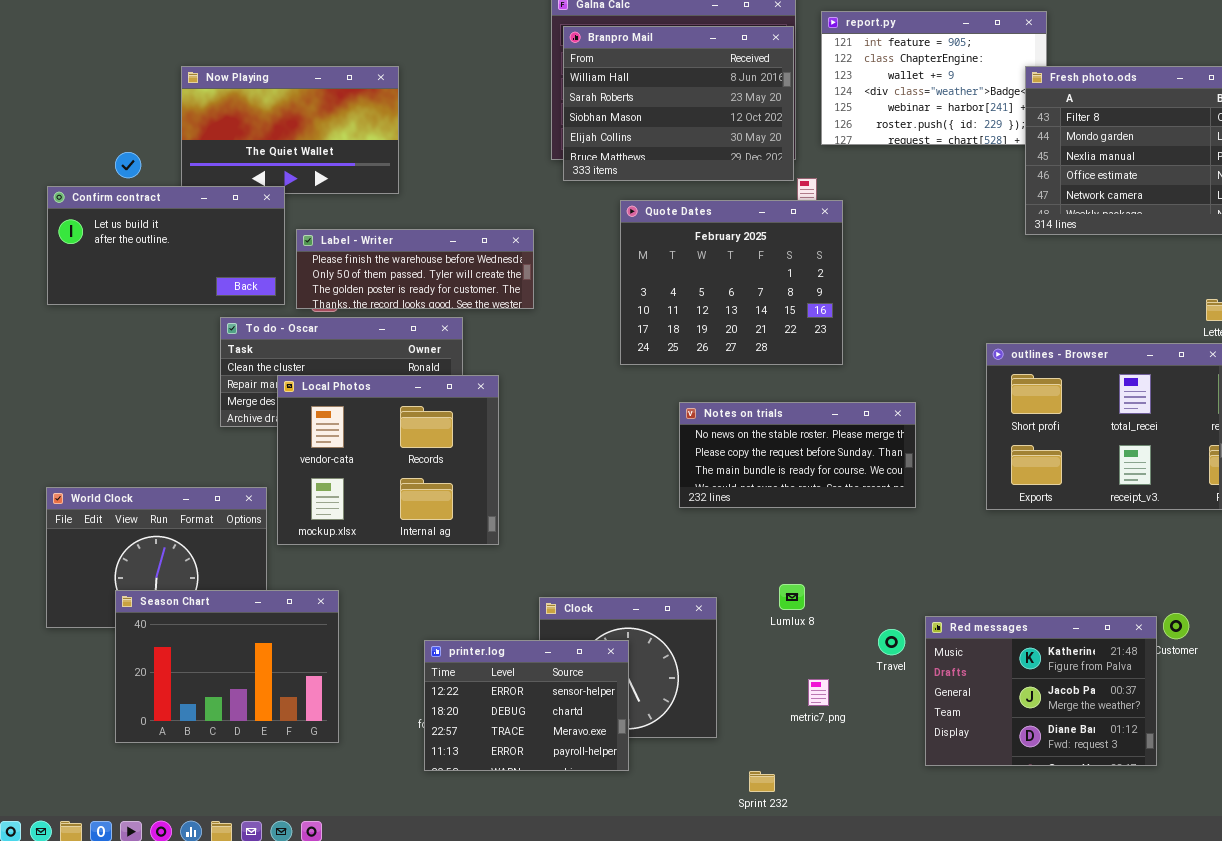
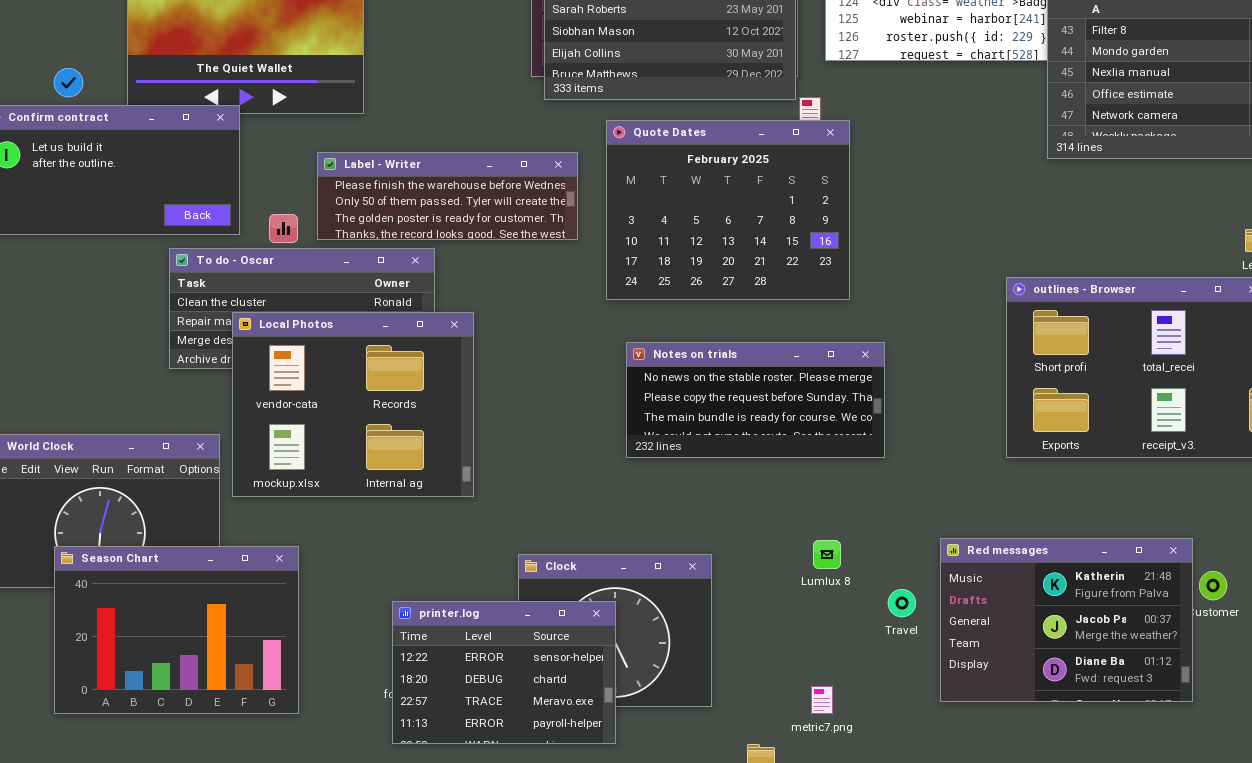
Label - Writer: [296,229,534,309] -> [317,152,578,240], moved
Notes on trials: [679,402,916,508] -> [626,342,885,458], moved
Lumlux 8: [779,584,805,610] -> [813,540,841,569], moved
Red messages: [925,616,1157,766] -> [940,538,1193,702], moved
metric7.png: [808,679,829,706] -> [811,686,833,714], moved

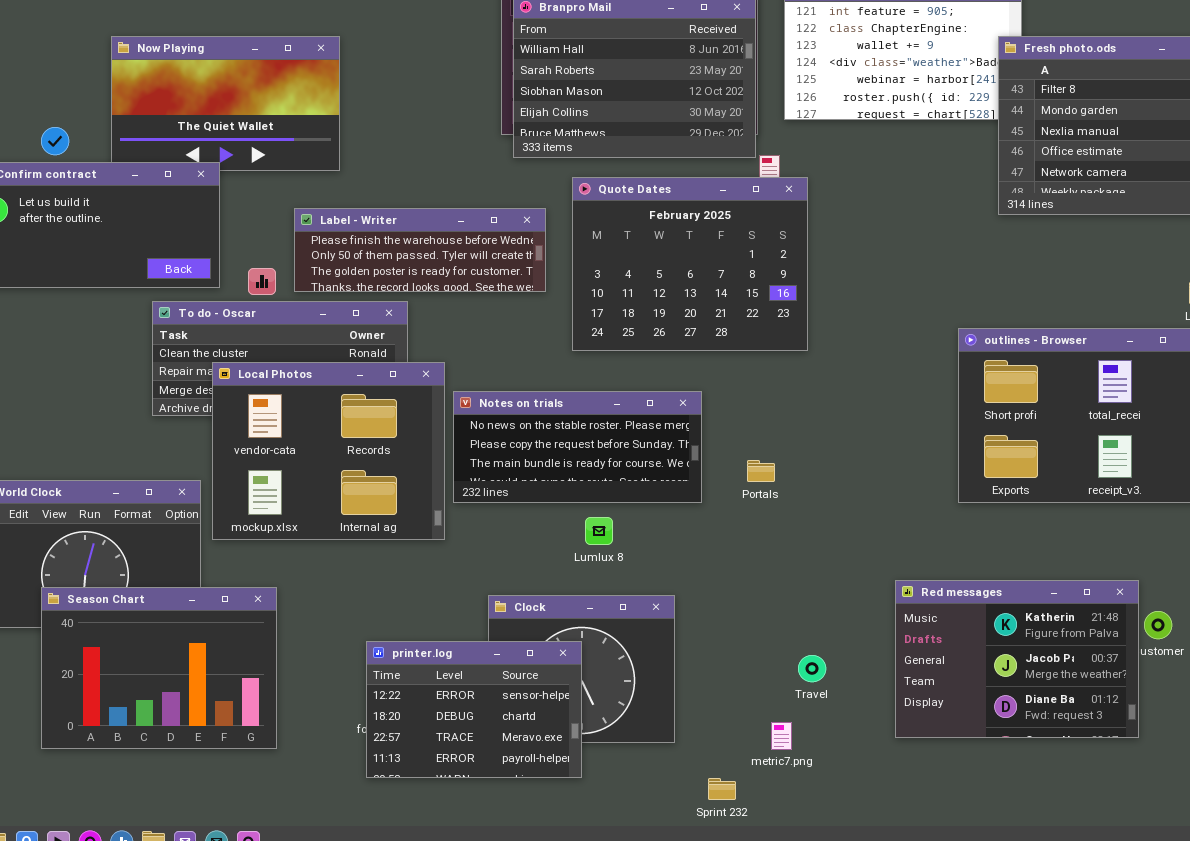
Notes on trials: [626,342,885,458] -> [453,391,702,503], moved
Lumlux 8: [813,540,841,569] -> [585,517,613,545], moved
Travel: [888,589,916,617] -> [798,655,826,682], moved

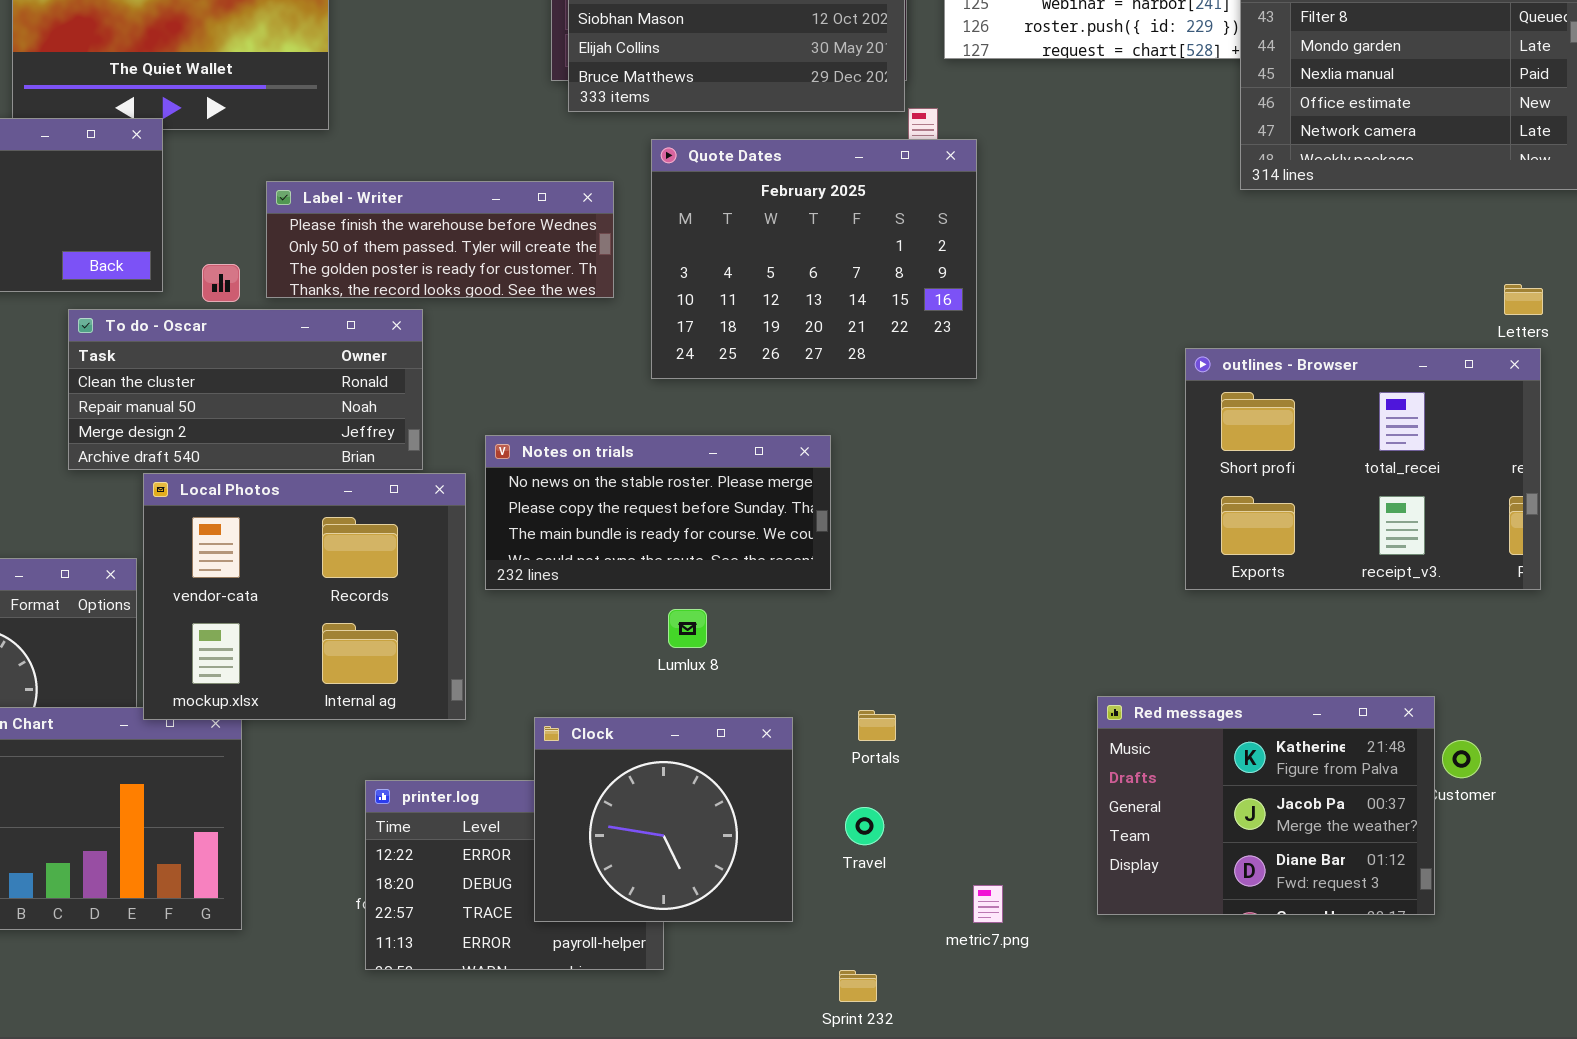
Local Photos: [212,362,445,540] -> [143,473,466,720], moved
Portals: [747,460,775,482] -> [858,710,896,741], moved
Clock: [488,595,675,743] -> [534,717,793,922], raised
Travel: [798,655,826,682] -> [845,807,884,845], moved
metric7.png: [771,722,792,750] -> [973,885,1003,923], moved

